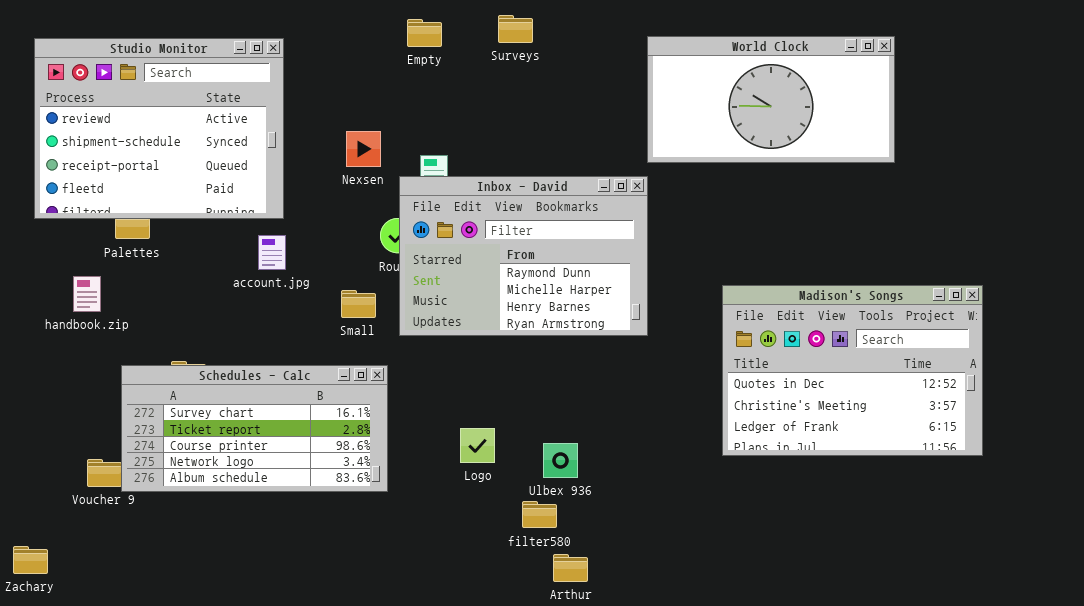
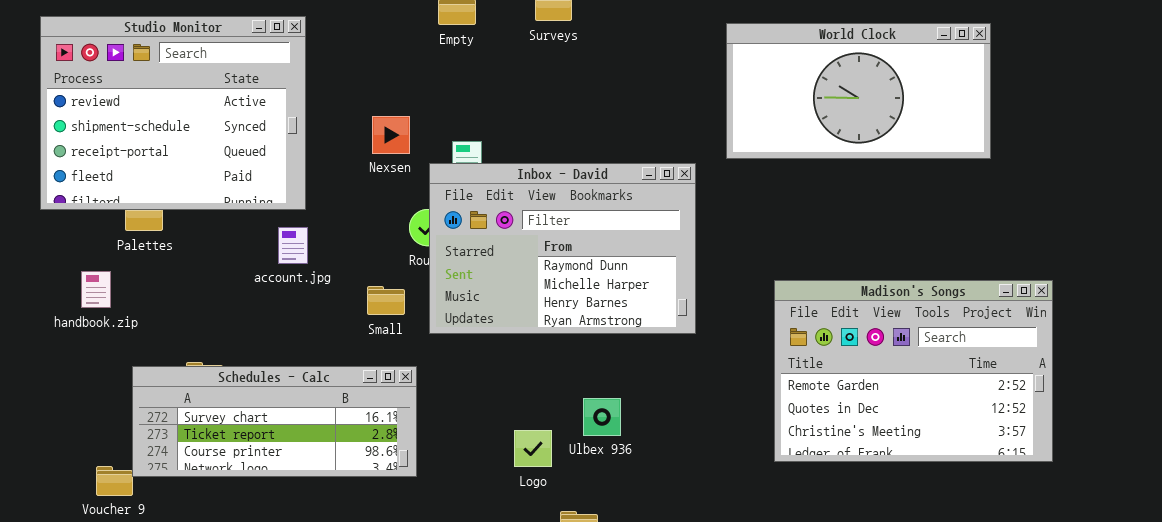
World Clock: [647,36,895,163] -> [726,23,991,159], moved
Madison's Songs: [722,285,983,456] -> [774,280,1053,462], scrolled up 1 row
Schedules - Calc: [121,365,388,492] -> [132,366,417,477], resized
Logo: [460,428,495,463] -> [514,430,552,467], moved
Ulbex 936: [543,443,578,478] -> [583,398,621,436], moved

